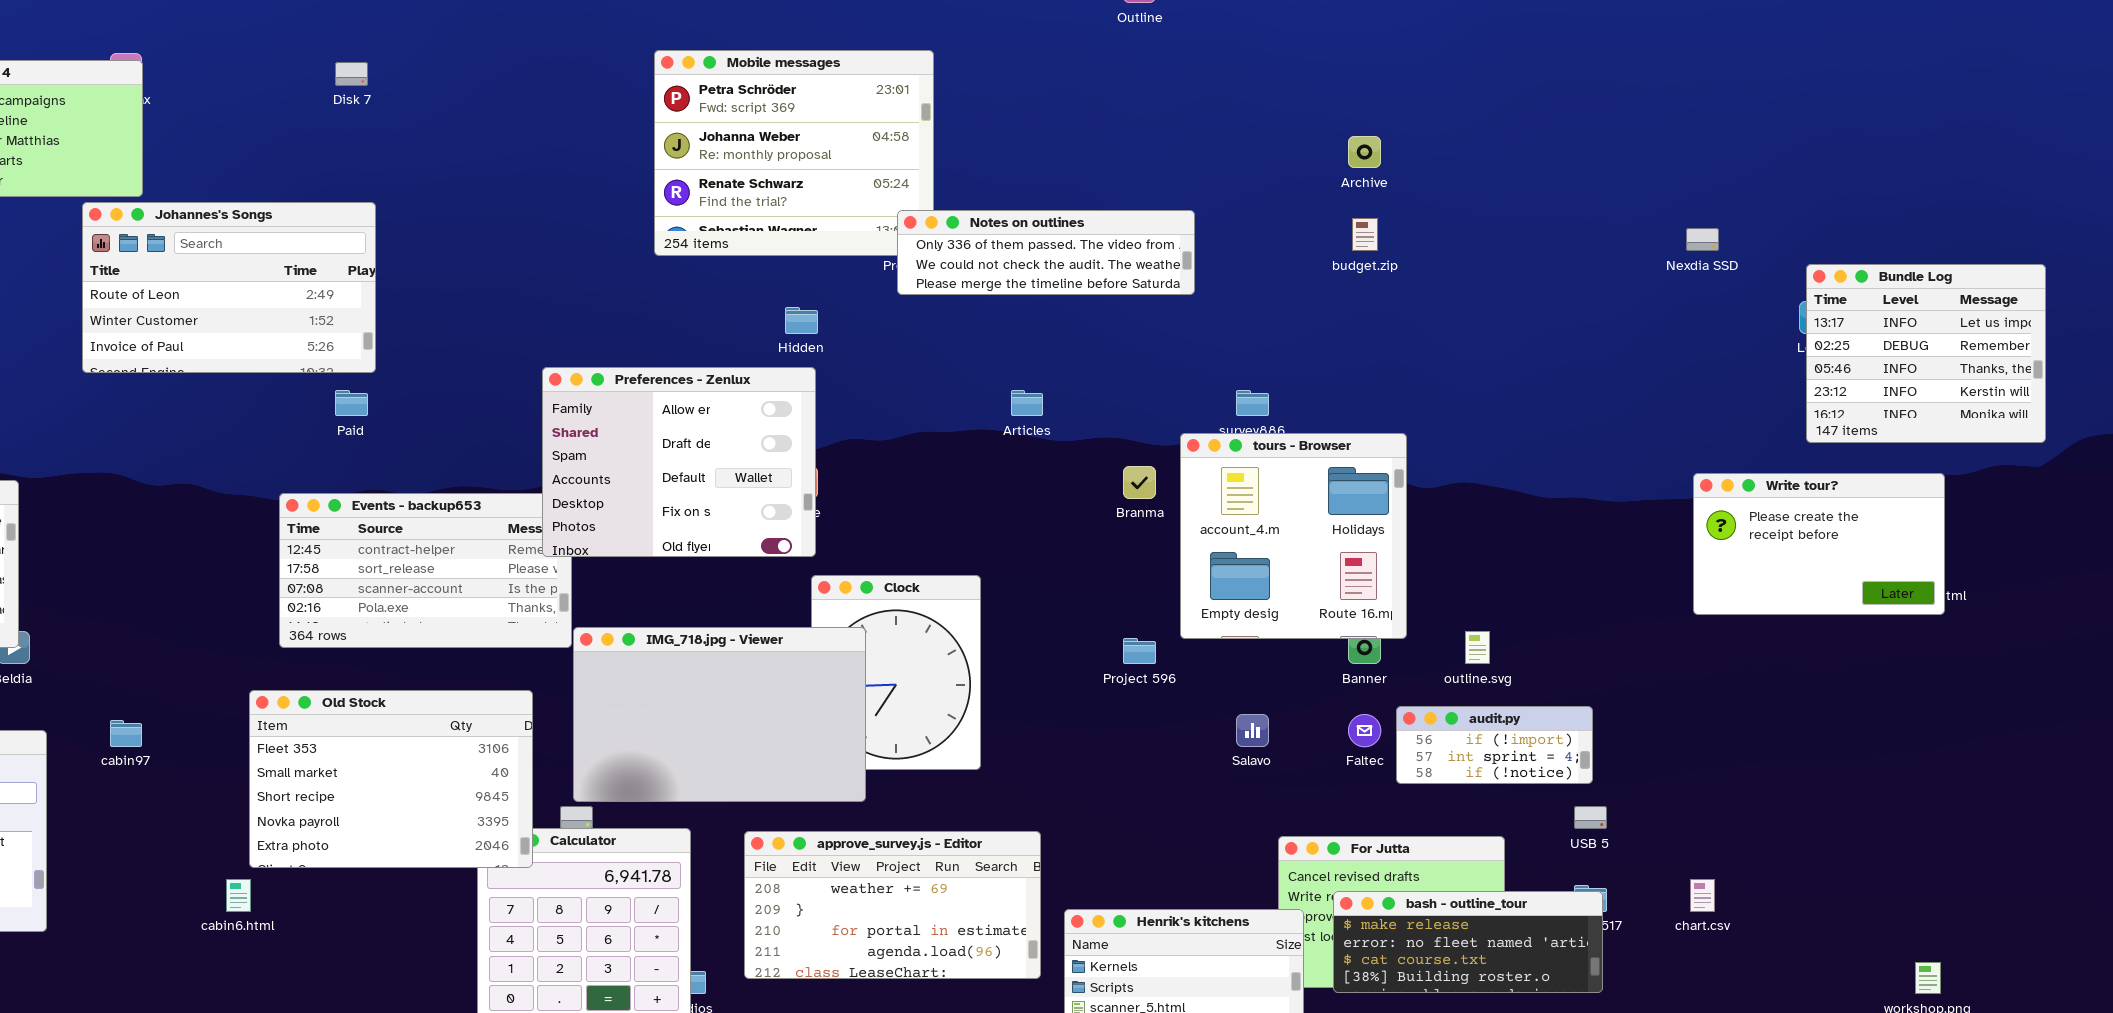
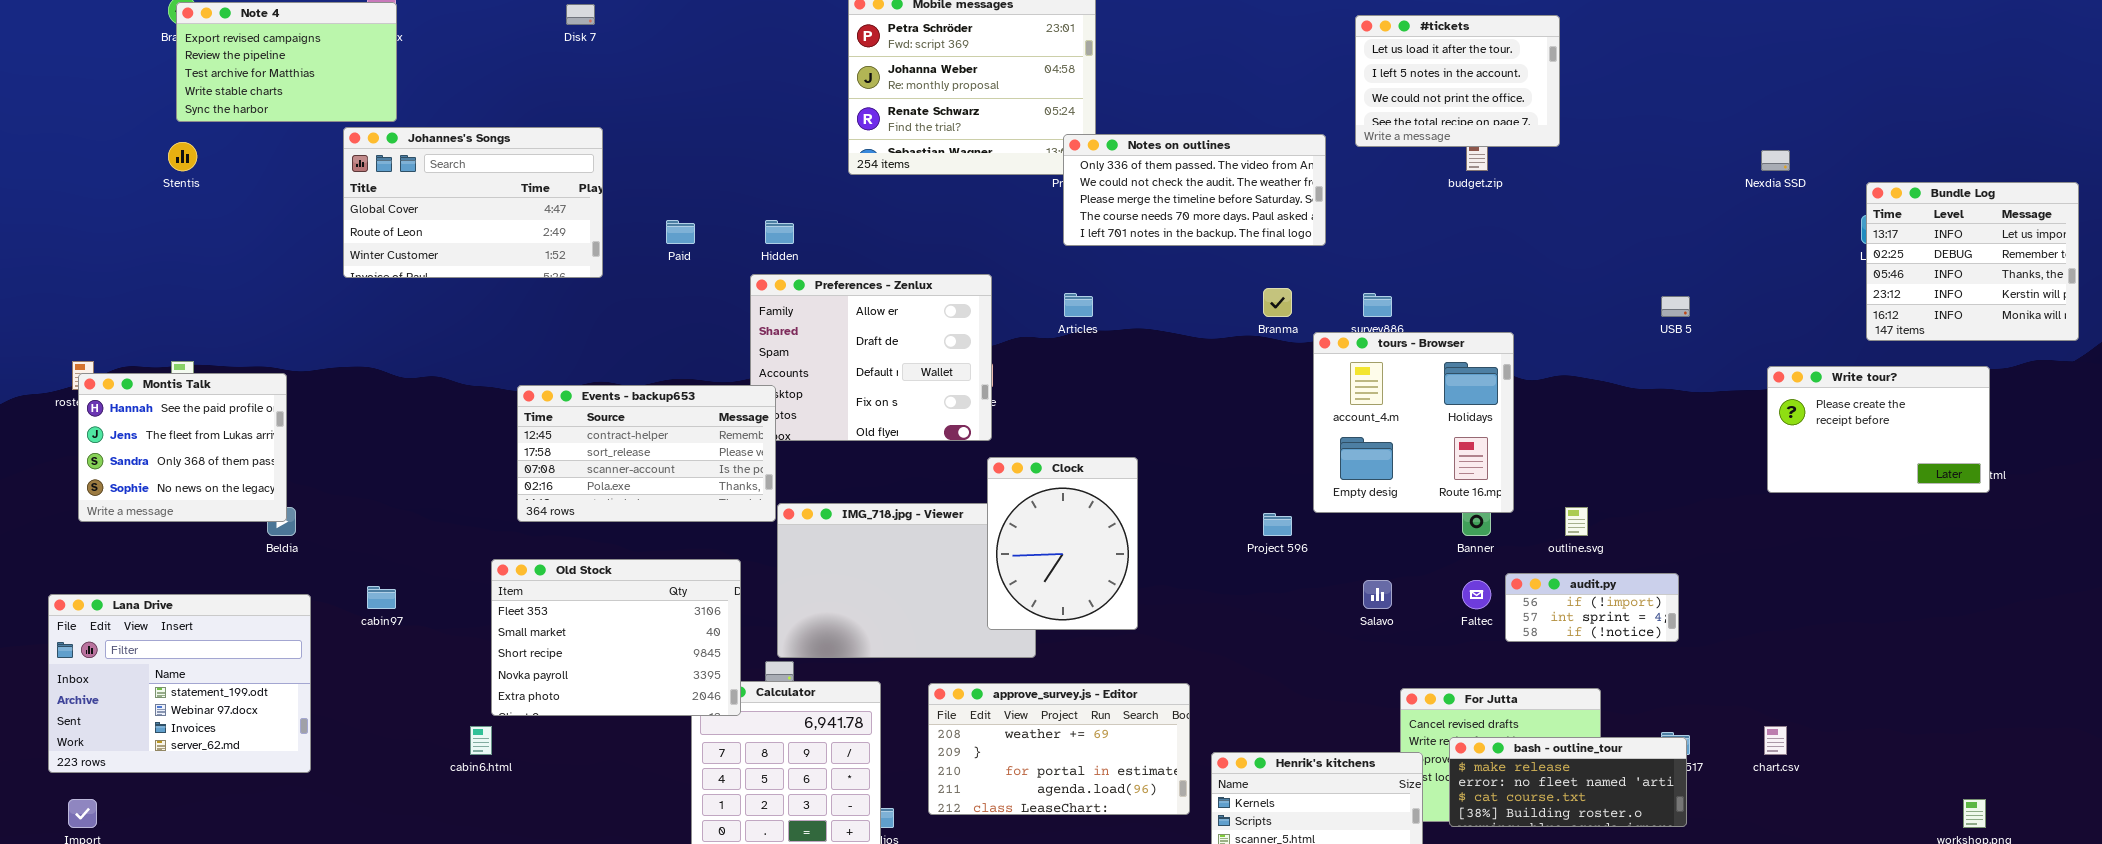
#tickets: none -> [1355,15,1560,147], opened
Johannes's Songs: [82,202,376,373] -> [343,127,603,278], scrolled up 1 row
Notes on outlines: [897,210,1195,295] -> [1063,134,1326,246], resized
Hidden: [785,307,818,334] -> [765,220,794,244], moved
Paid: [335,390,368,416] -> [666,220,695,244], moved
Articles: [1011,390,1043,416] -> [1064,293,1093,317], moved
Branma: [1123,466,1156,499] -> [1263,288,1292,317], moved
Events - backup653: [279,493,572,648] -> [517,385,776,522], raised
Clock: [811,575,981,770] -> [987,457,1138,630], raised
USB 5: [1574,806,1607,829] -> [1661,296,1690,317], moved

